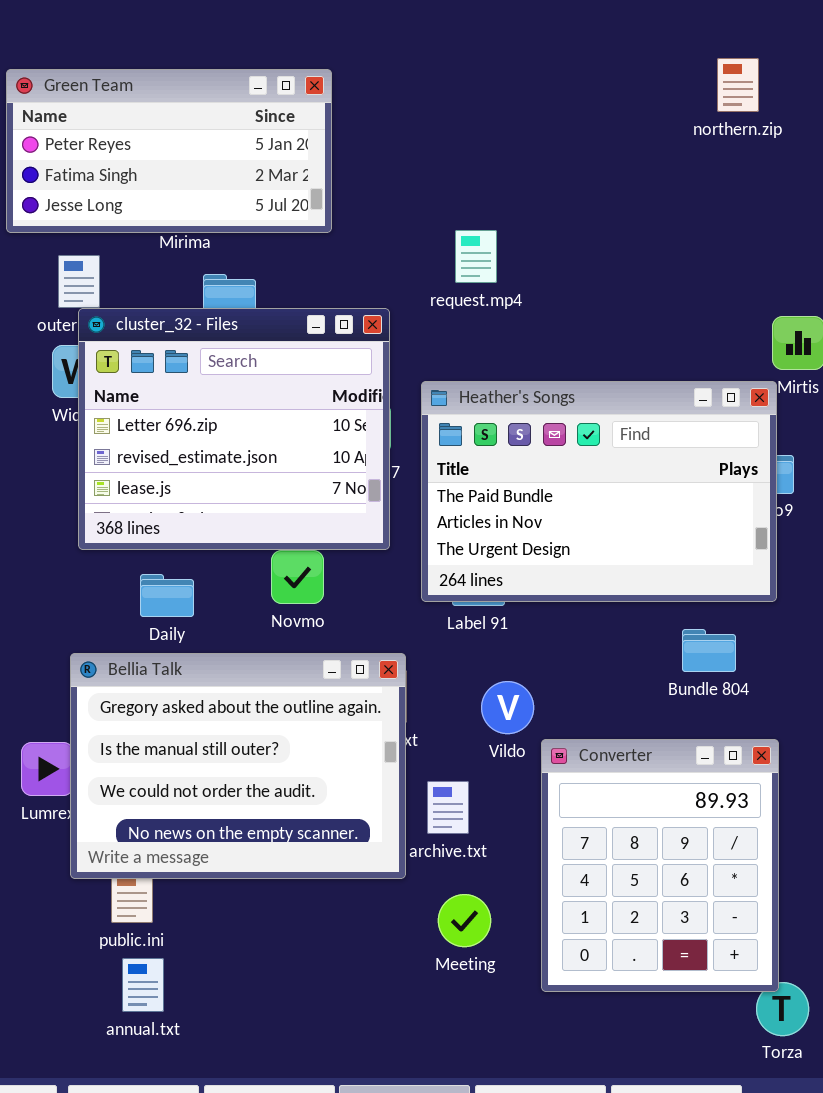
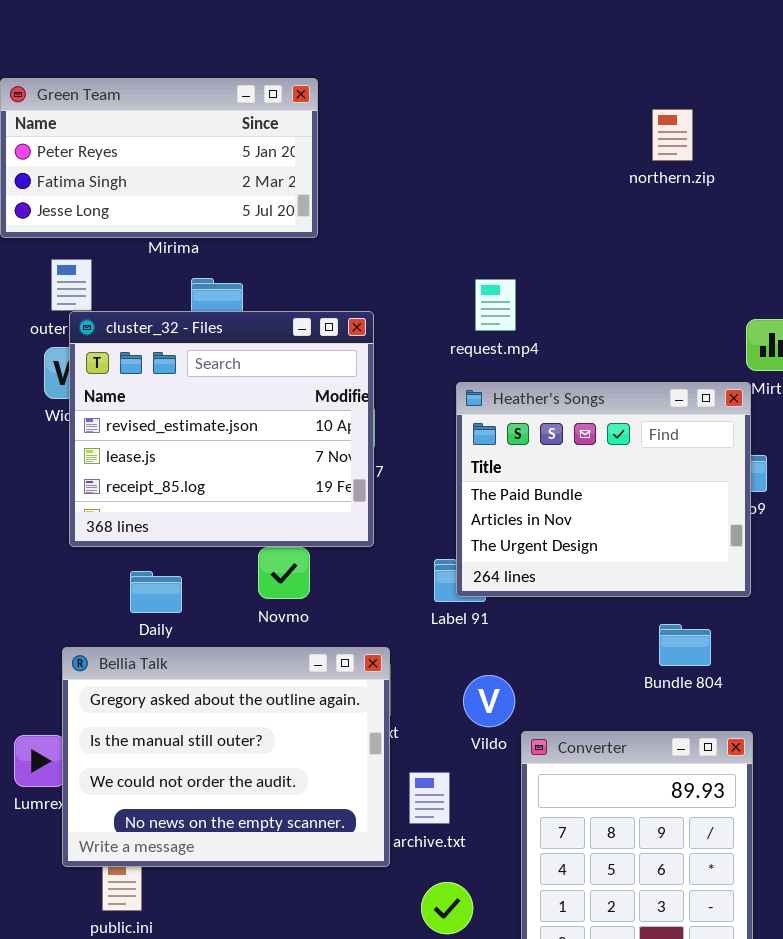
northern.zip: [717,58,759,112] -> [652,109,693,161], moved
request.mp4: [455,230,497,283] -> [475,279,516,331], moved
cluster_32 - Files: [78,308,390,550] -> [69,311,374,547], scrolled down 1 row
Heather's Songs: [421,381,777,602] -> [456,382,751,597], resized

